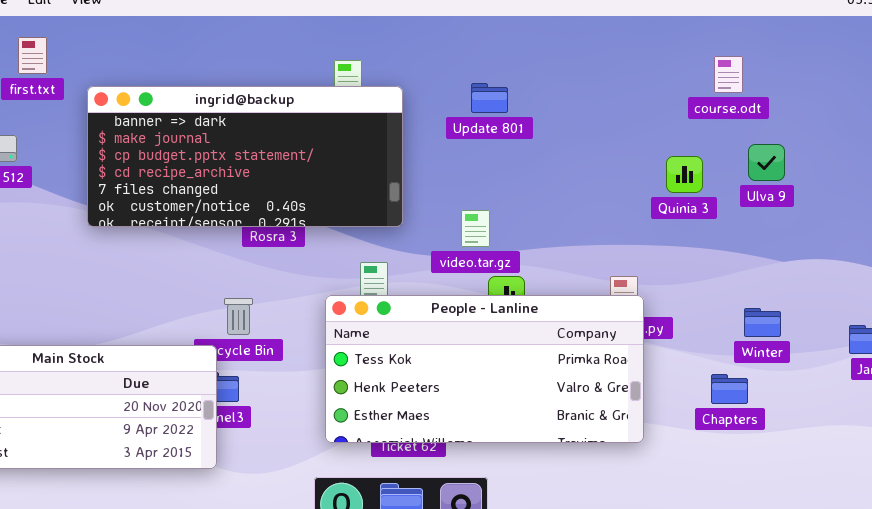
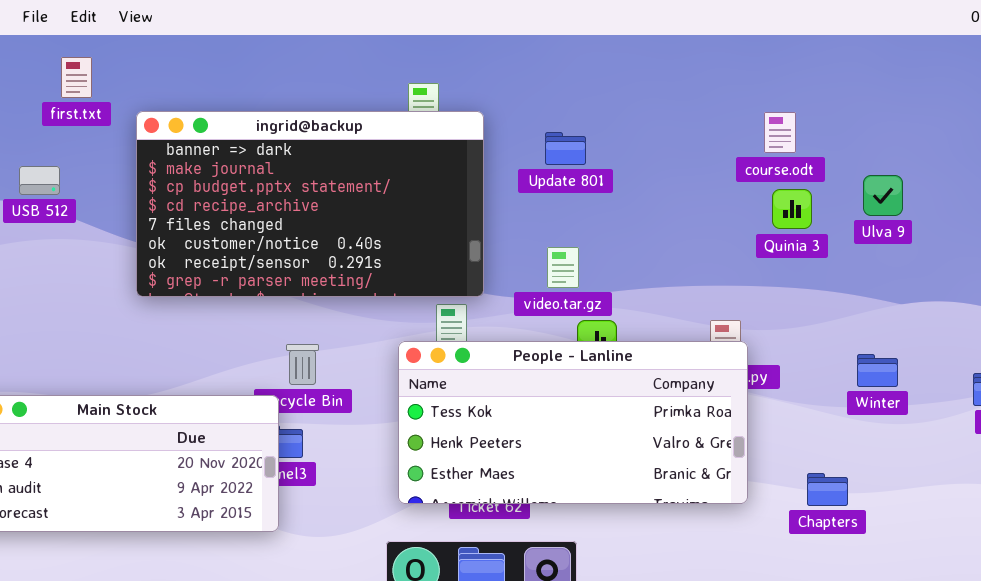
course.odt: [714,56,743,93] -> [764,112,796,153], moved
Update 801: [471,83,508,113] -> [545,132,586,165], moved
ingrid@backup: [87,86,403,227] -> [136,111,484,297], resized
Chapters: [711,374,748,404] -> [807,473,848,506], moved

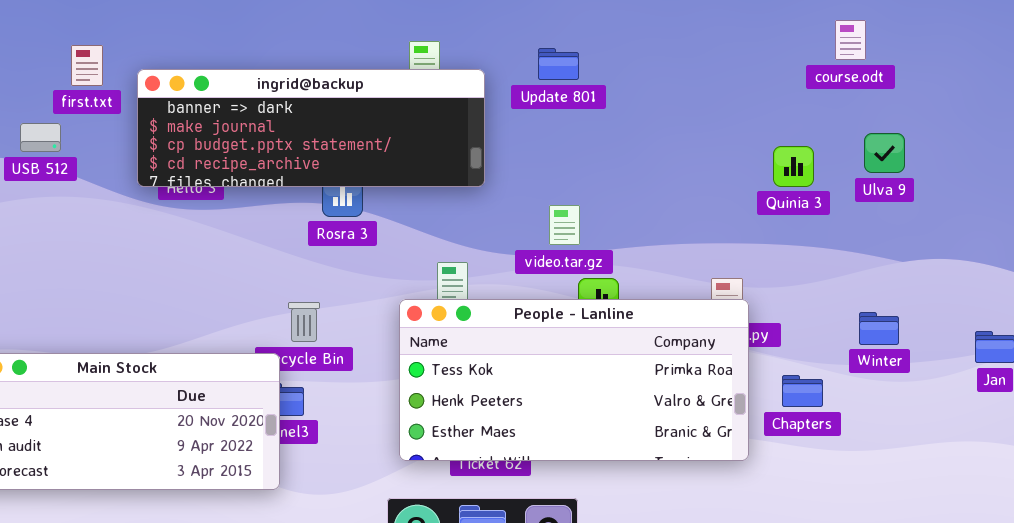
first.txt: [61,57,92,98] -> [71,45,103,86], moved
ingrid@backup: [136,111,484,297] -> [137,69,485,187], resized
course.odt: [764,112,796,153] -> [835,20,866,60], moved
Update 801: [545,132,586,165] -> [538,48,579,80], moved
Chapters: [807,473,848,506] -> [782,375,823,407], moved

